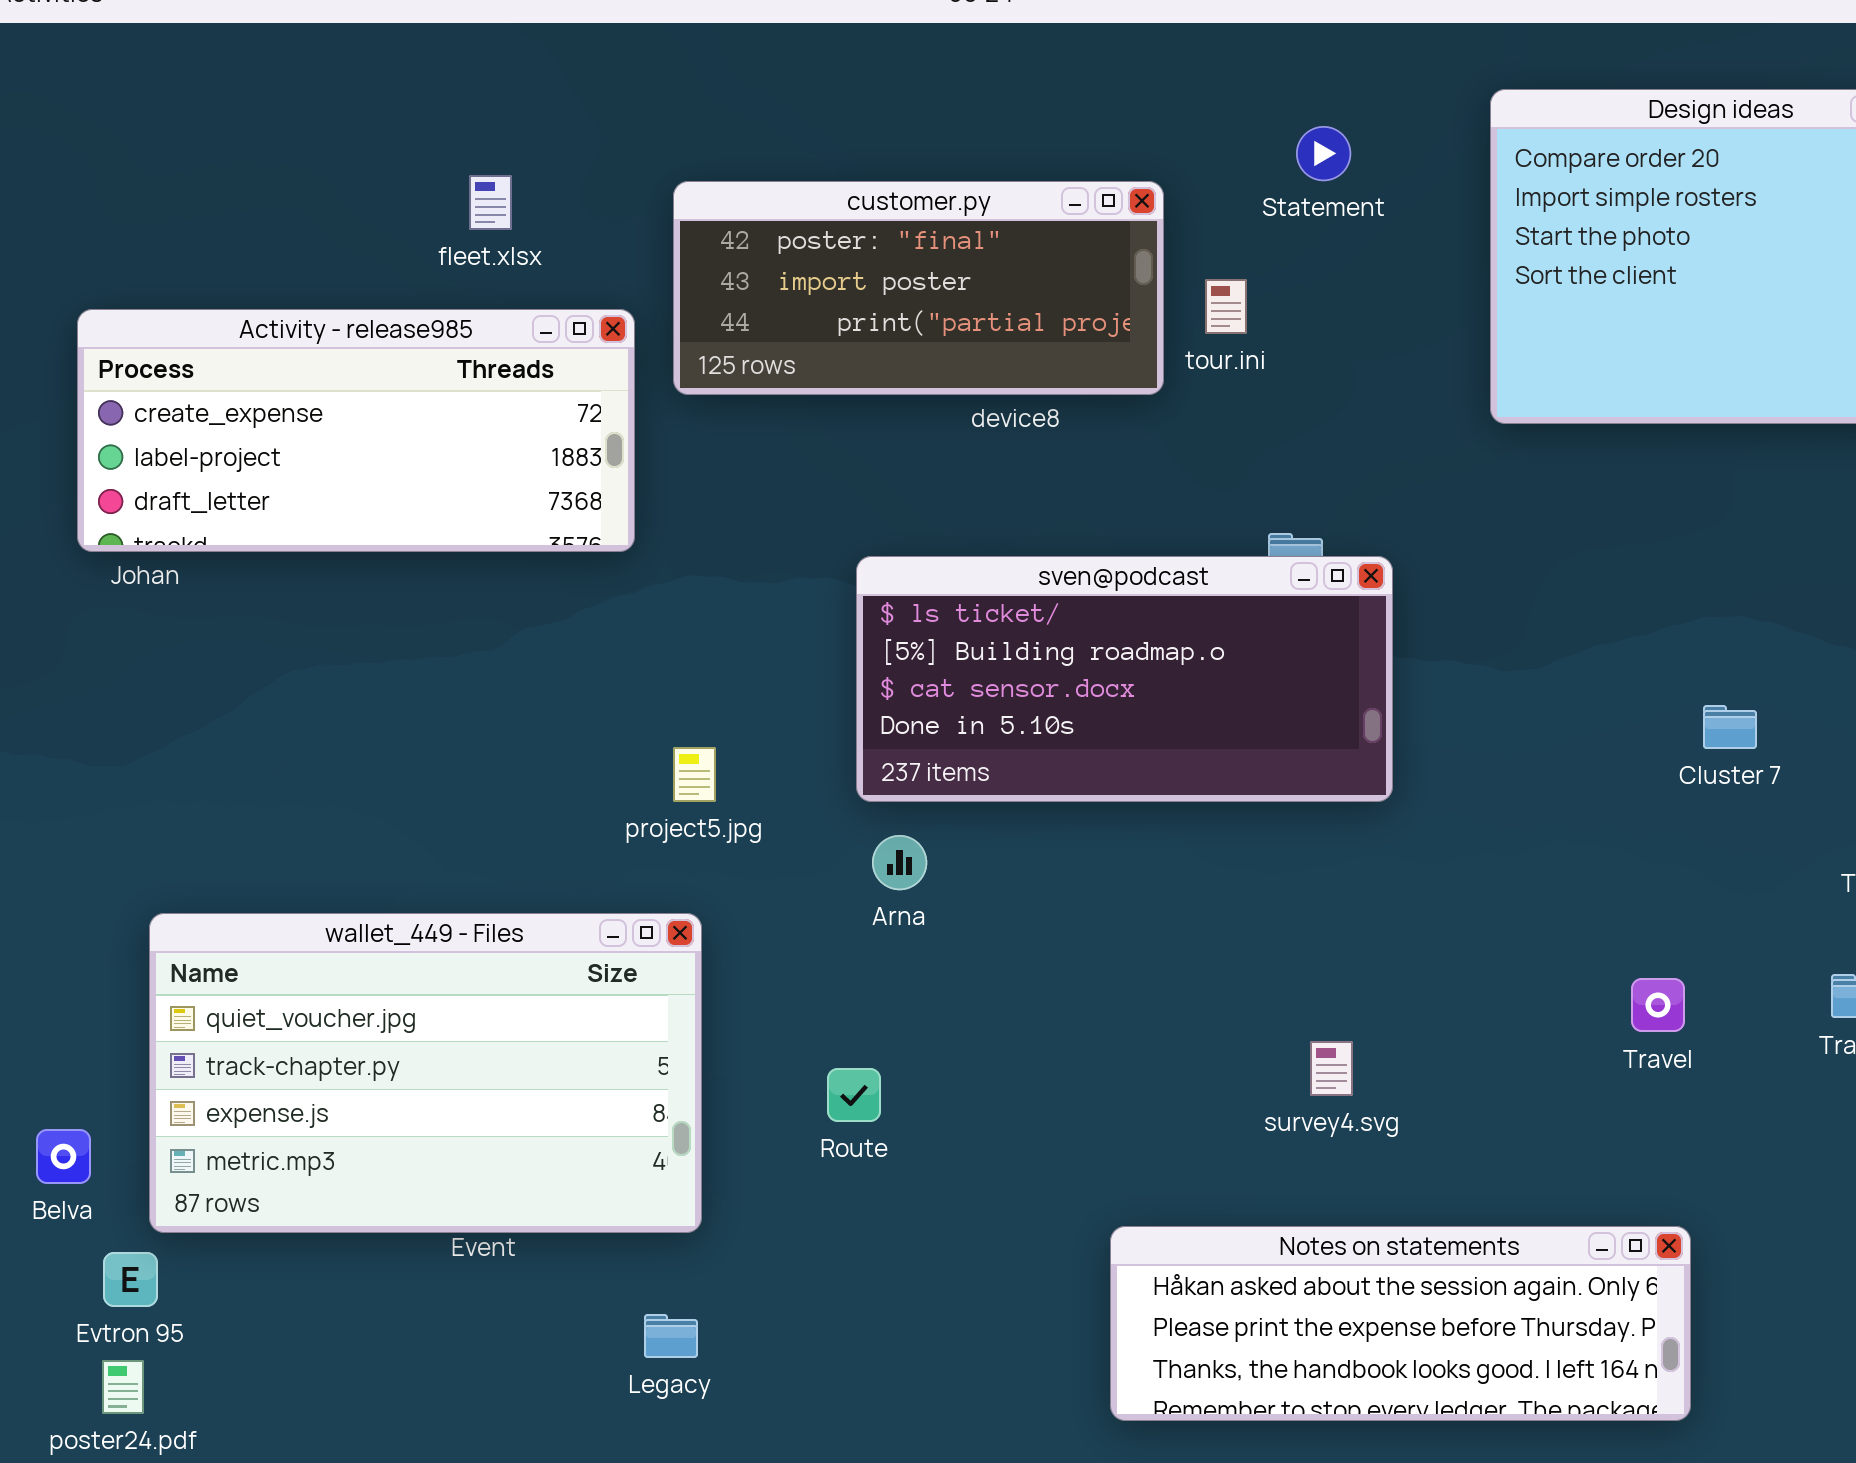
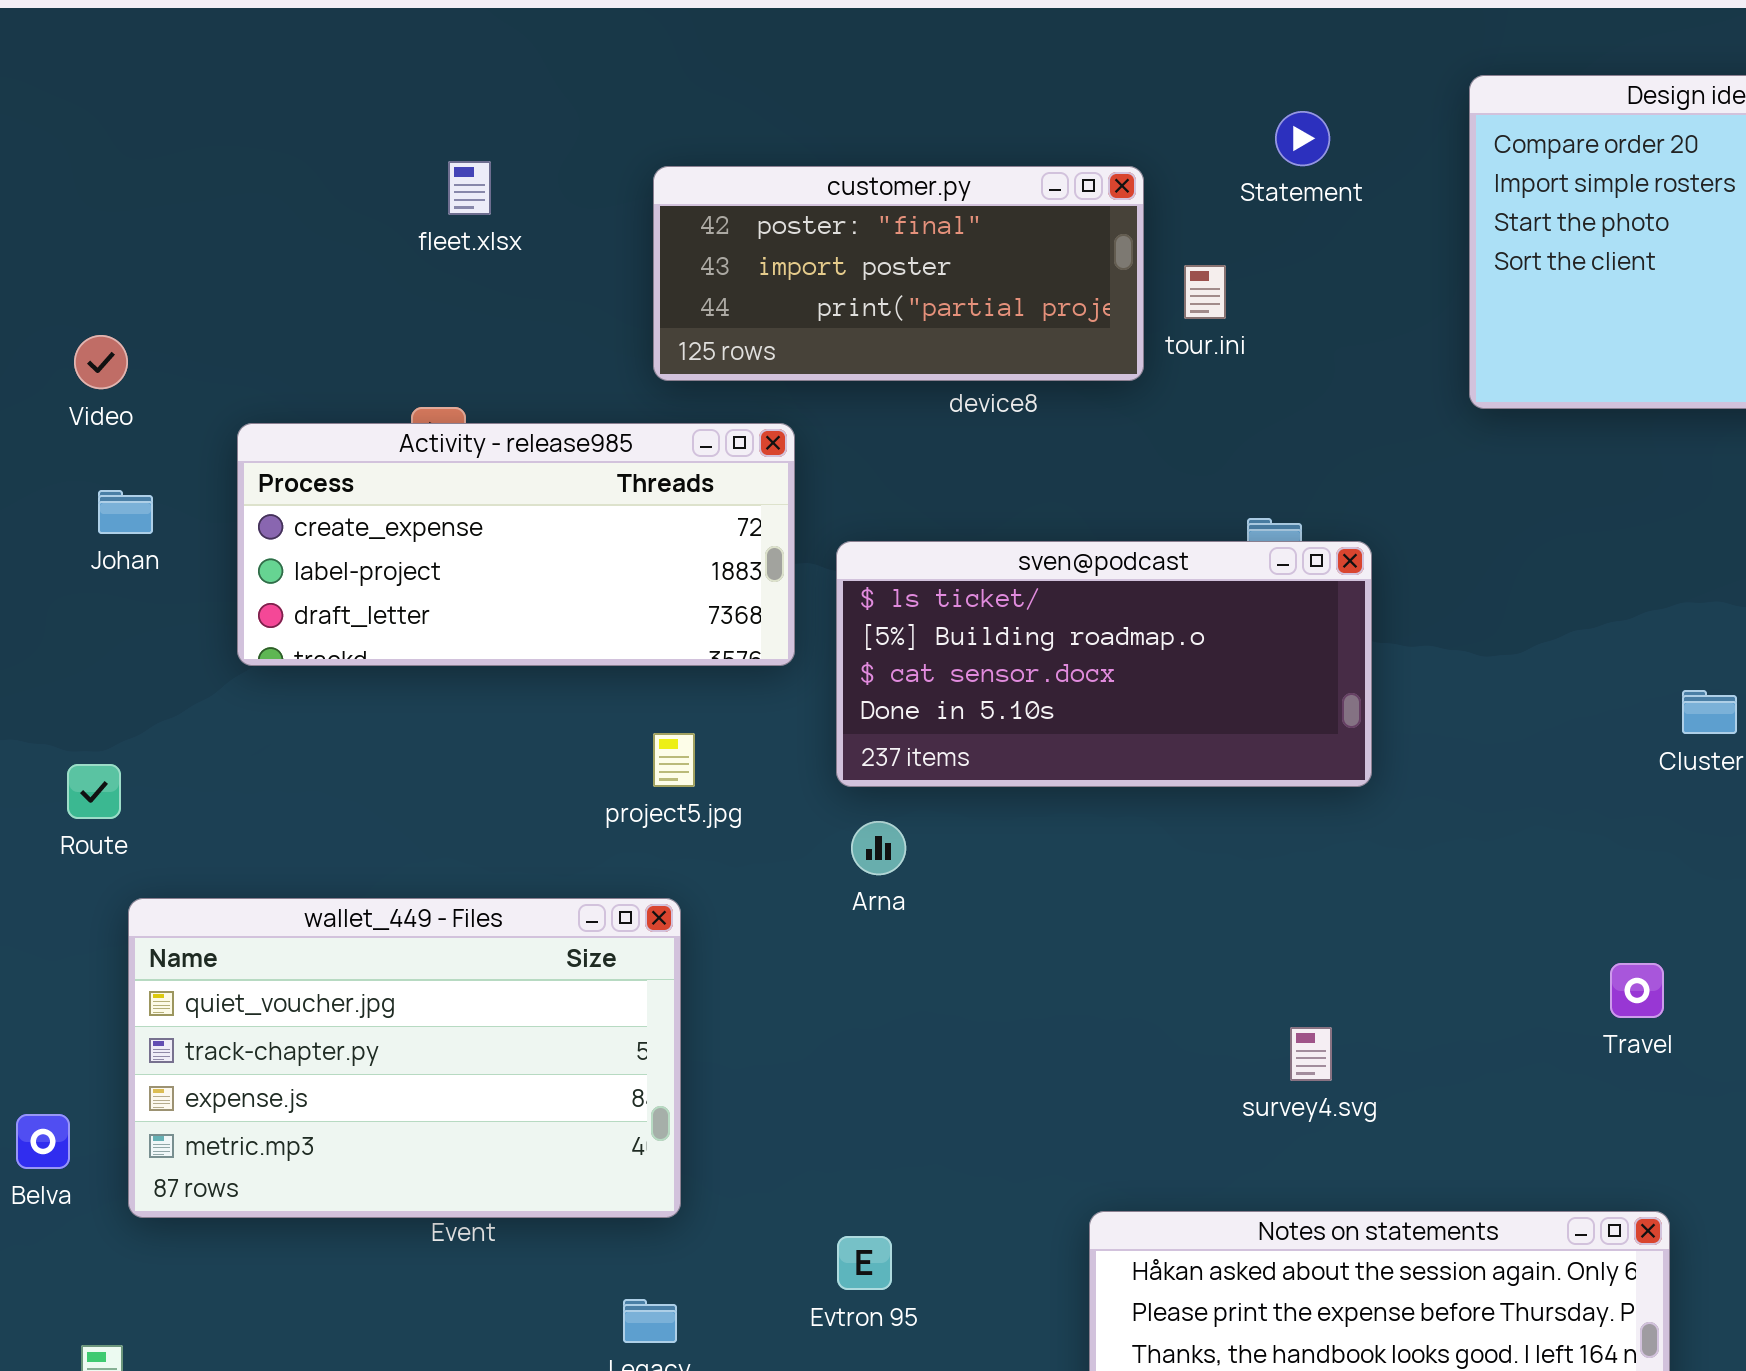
Activity - release985: [77,309,635,552] -> [237,423,795,666], moved
Route: [827,1068,881,1122] -> [67,764,121,819], moved
Evtron 95: [103,1252,158,1307] -> [837,1236,892,1290], moved

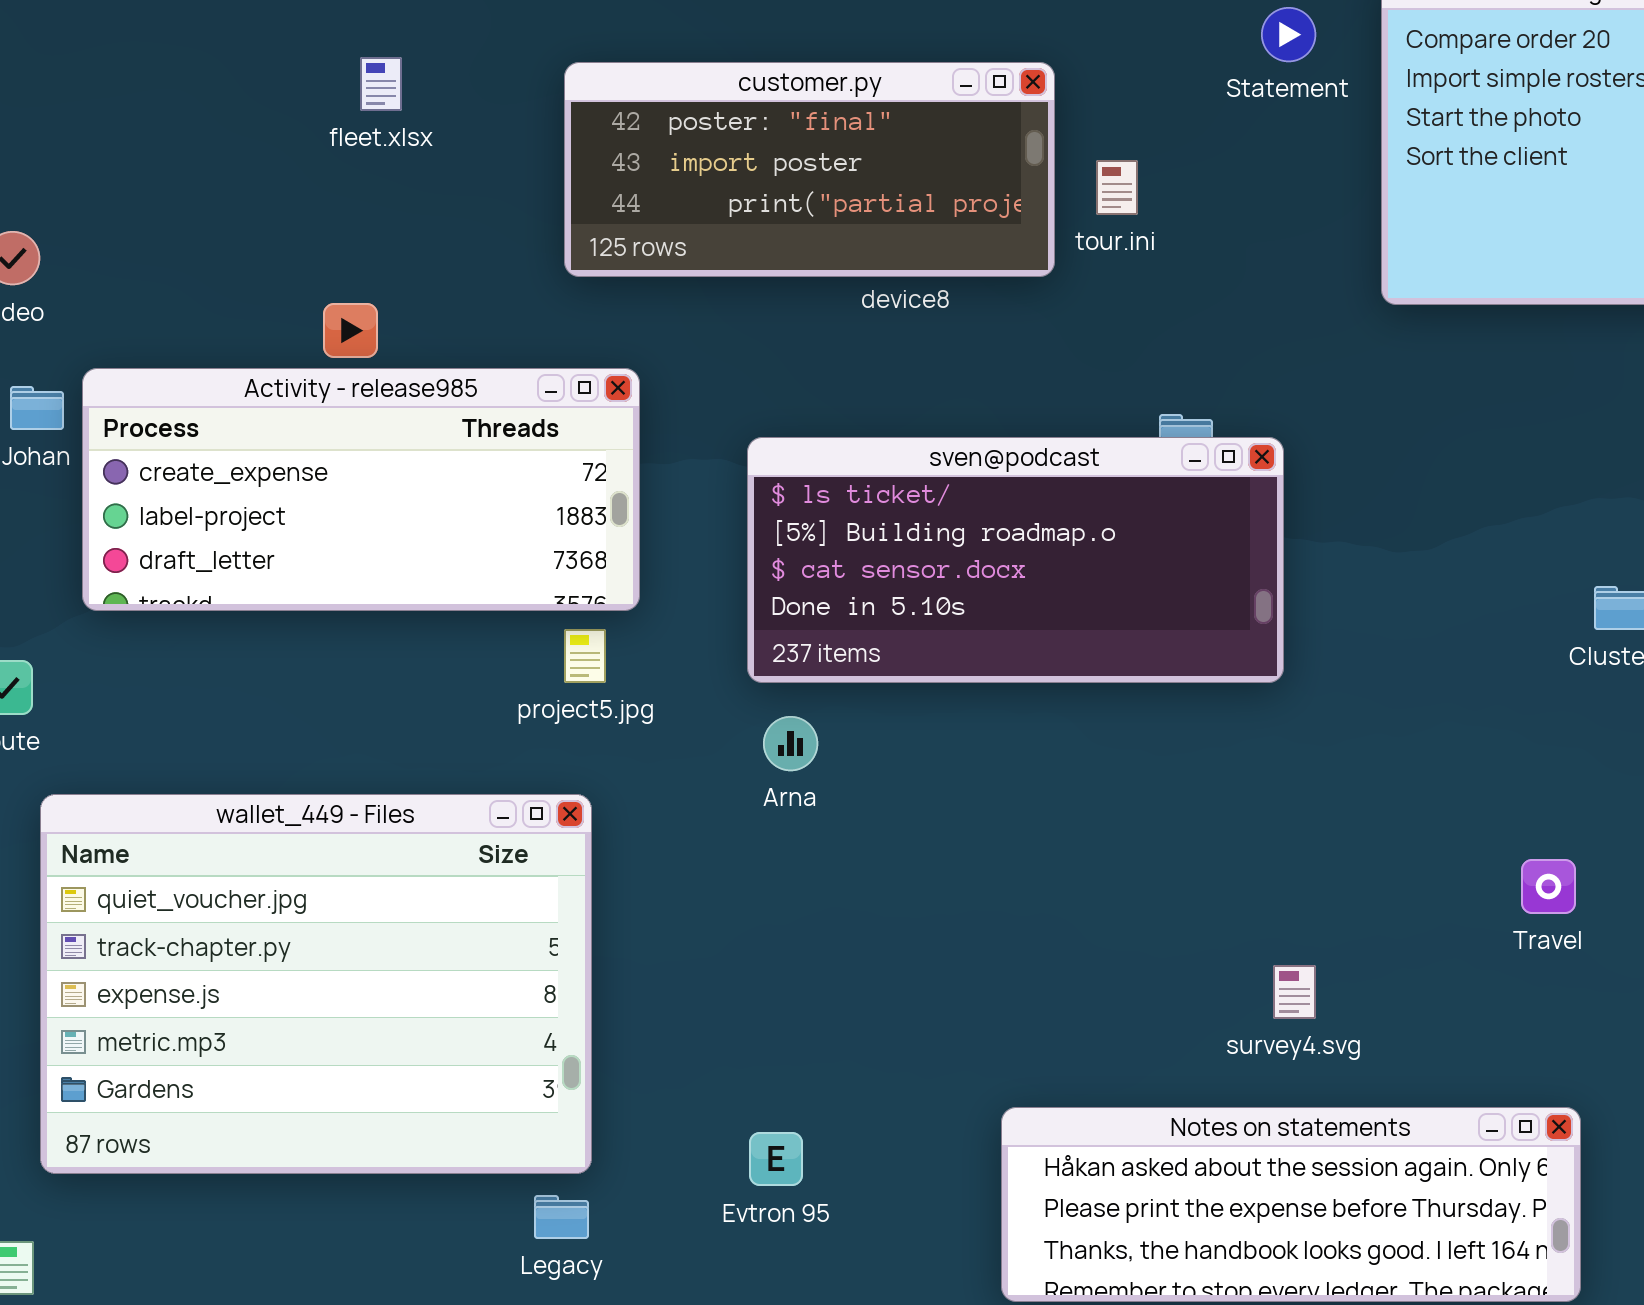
Statement: [1275,111,1330,166] -> [1261,7,1316,62], moved
Activity - release985: [237,423,795,666] -> [82,368,640,611], moved
wallet_449 - Files: [128,898,681,1218] -> [40,794,592,1174], resized
survey4.svg: [1290,1027,1332,1081] -> [1273,965,1316,1019], moved

